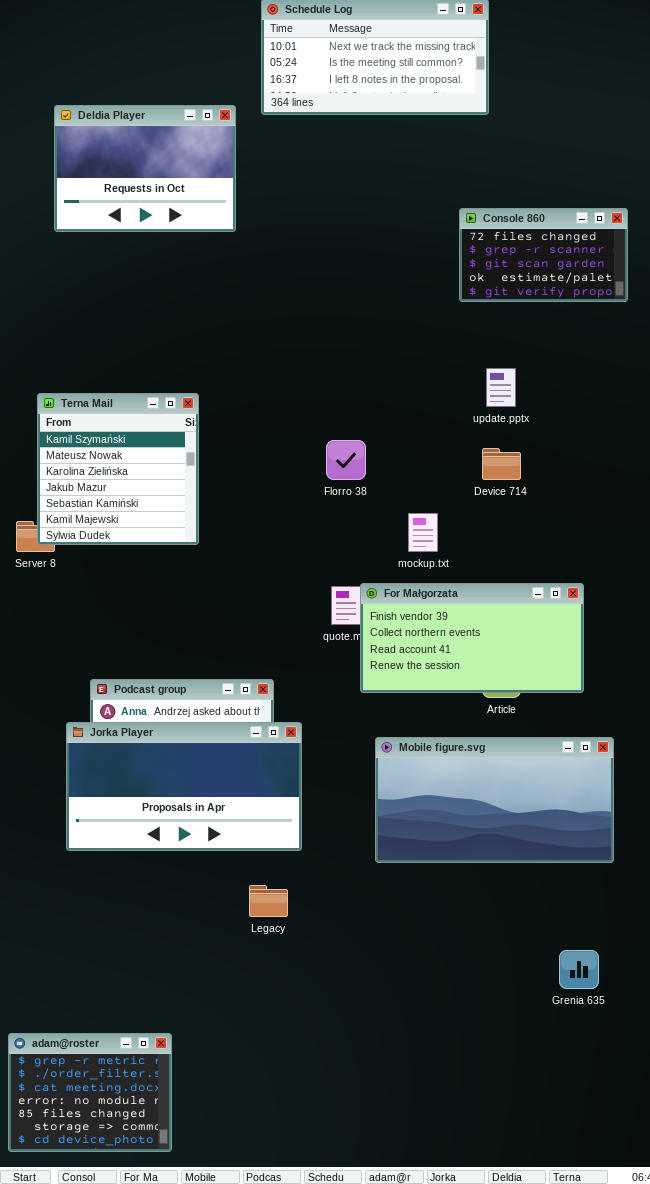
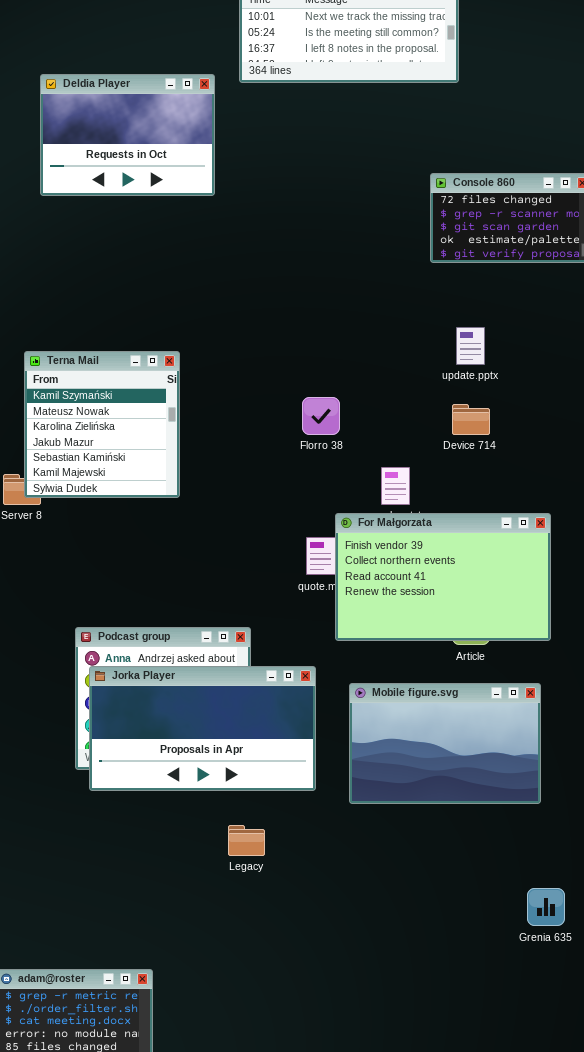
For Małgorzata: [360,583,584,693] -> [335,513,551,641], resized
Jorka Player: [66,722,302,851] -> [89,666,316,791], moved
Mobile figure.svg: [375,737,614,863] -> [349,683,541,804], resized

